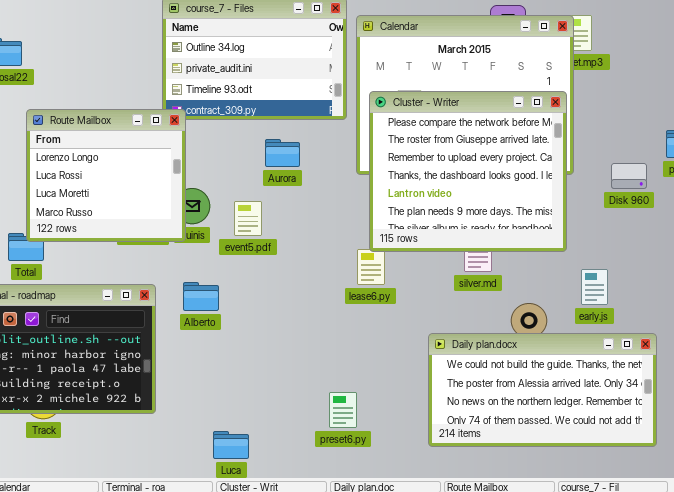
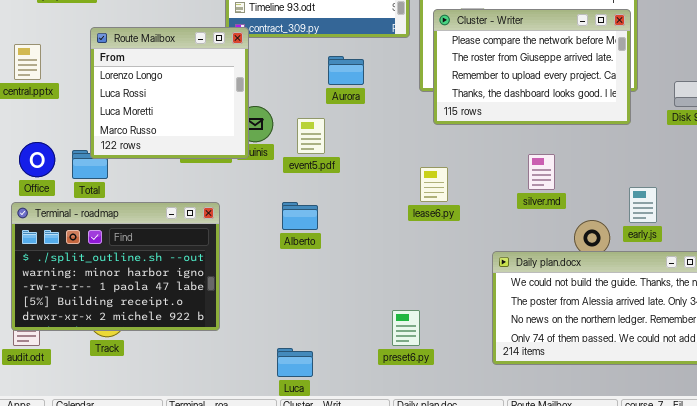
Cluster - Writer: [369,91,567,252] -> [433,9,631,125], resized
early.js: [581,269,608,305] -> [629,187,657,223], moved
Alberto: [183,282,219,311] -> [282,202,318,230], moved

